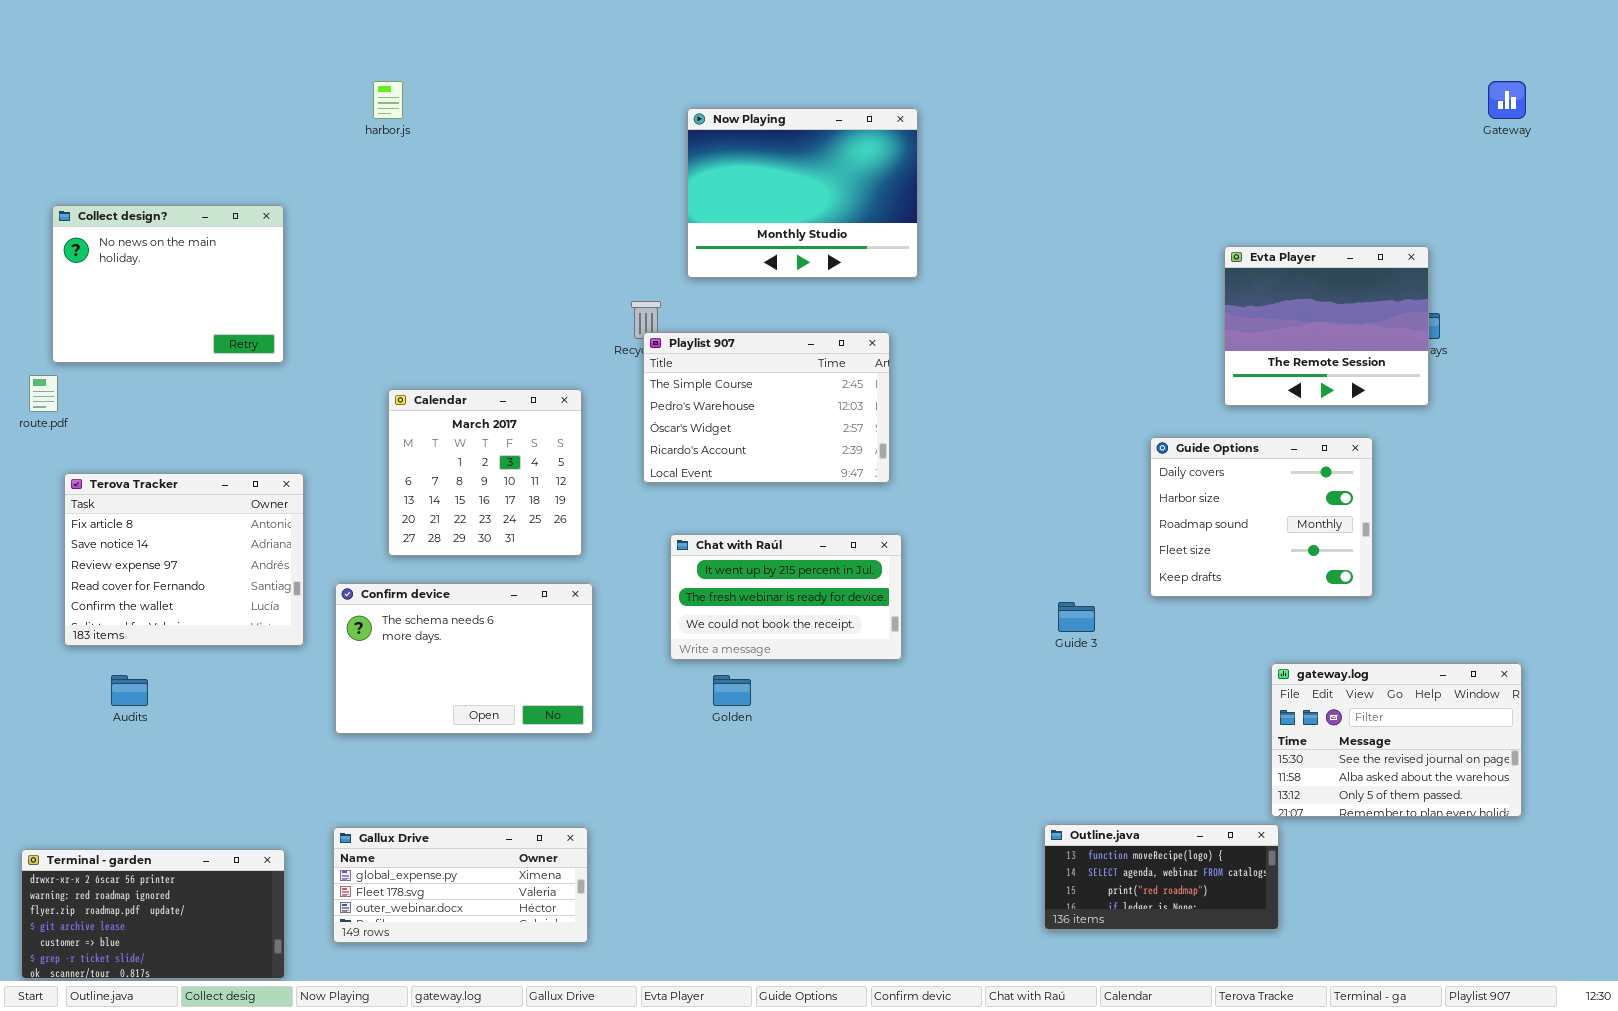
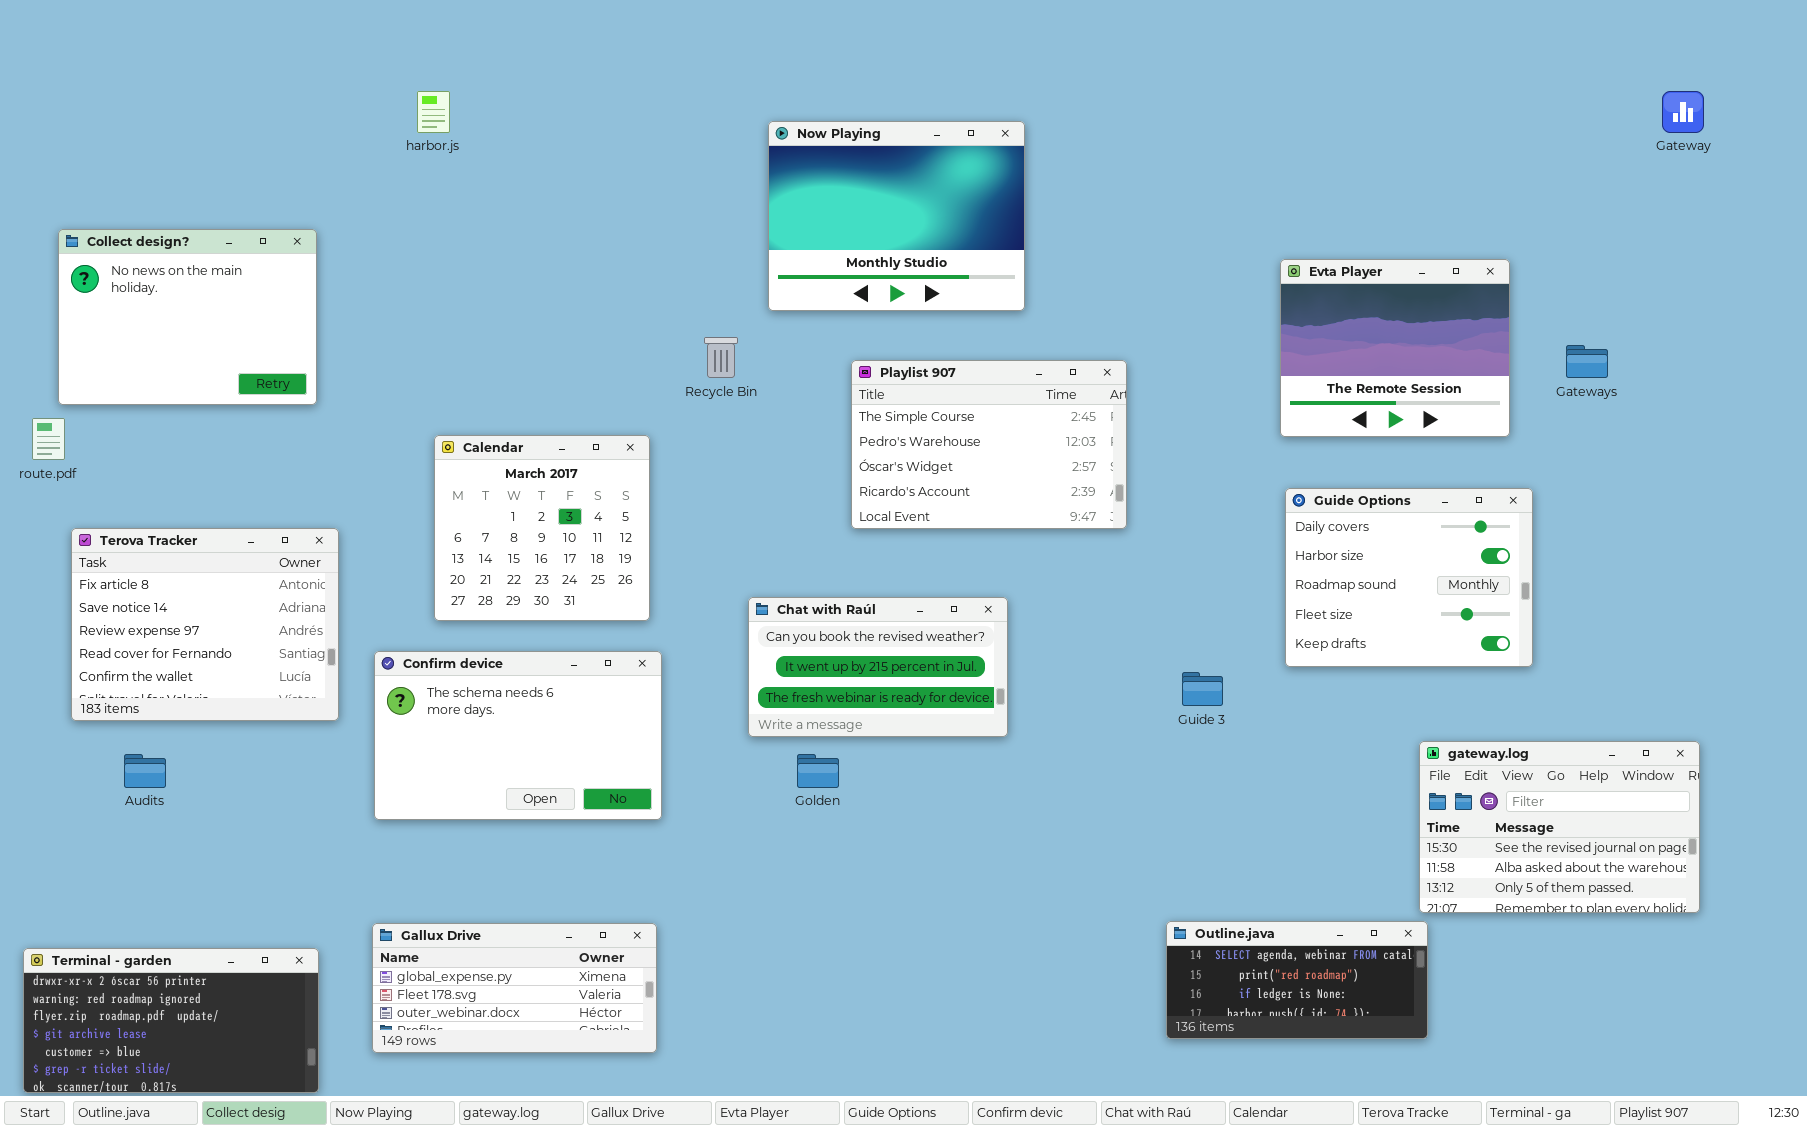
Evta Player: [1224,246,1429,406] -> [1280,259,1510,437], moved
Playlist 907: [643,332,890,483] -> [851,360,1127,529], moved
Chat with Raúl: [670,534,902,660] -> [748,597,1008,737], scrolled up 1 row
Outline.java: [1044,824,1279,930] -> [1166,921,1428,1039], scrolled down 1 row

